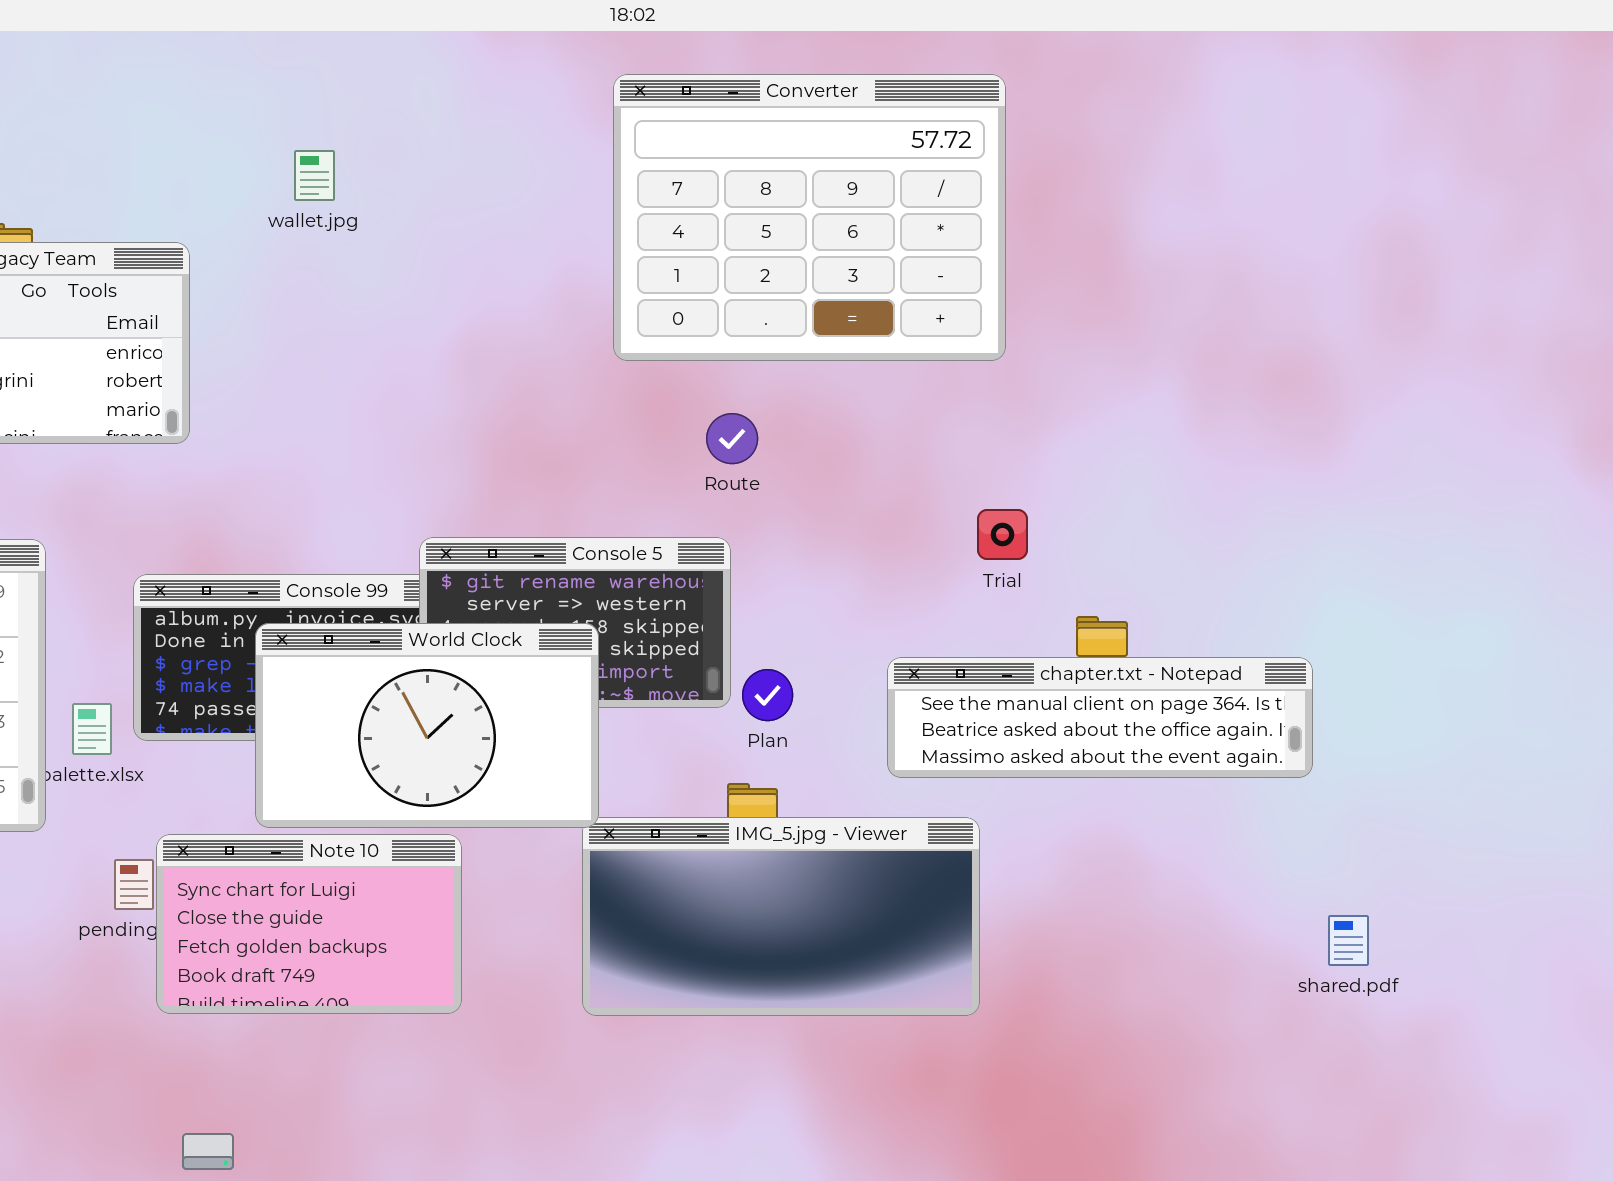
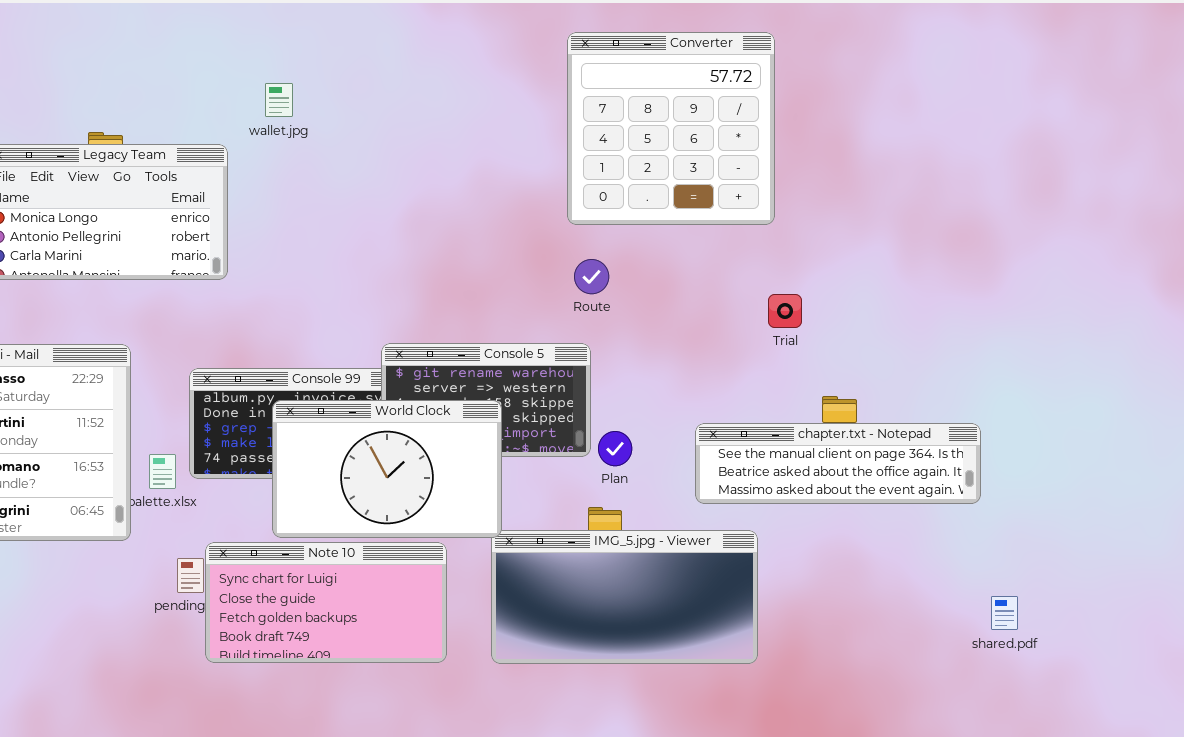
Converter: [613,74,1006,361] -> [567,32,775,225], resized
wallet.jpg: [294,150,335,201] -> [265,83,293,117], moved
Trial: [977,509,1028,560] -> [768,294,802,328], moved
Note 10: [156,834,462,1014] -> [205,542,447,663], resized

